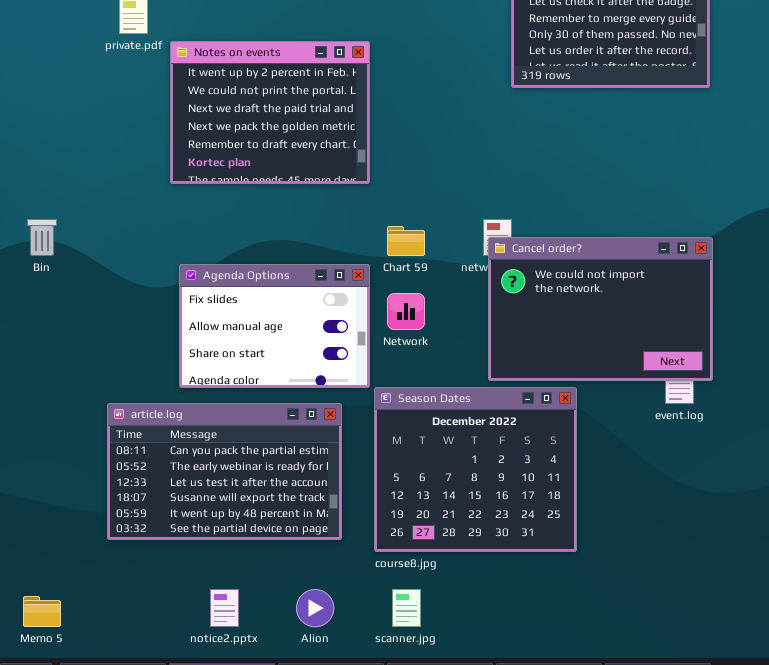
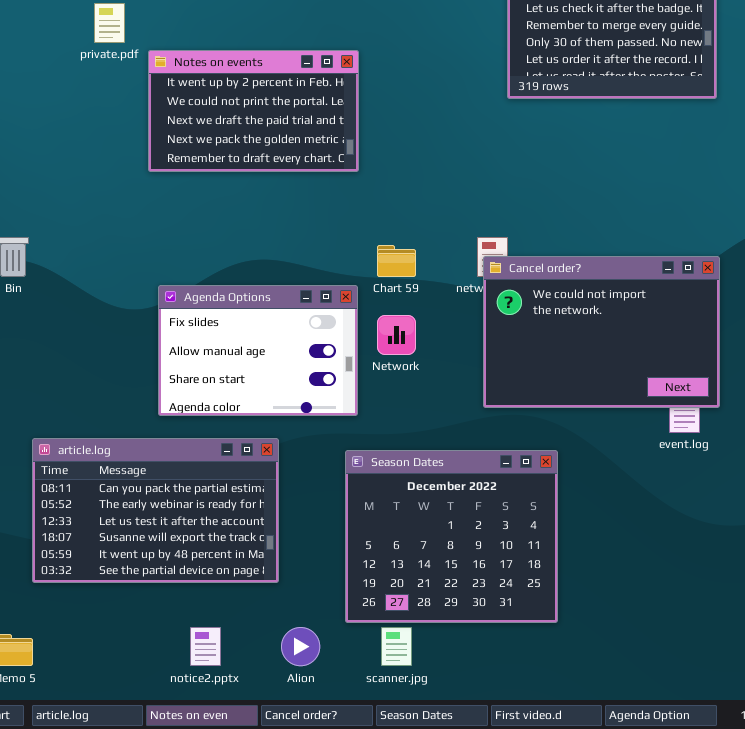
Notes on events: [170,41,370,184] -> [148,50,359,172], resized
Season Dates: [374,387,577,552] -> [345,450,558,623], moved
article.log: [107,403,342,540] -> [32,438,279,583], moved

